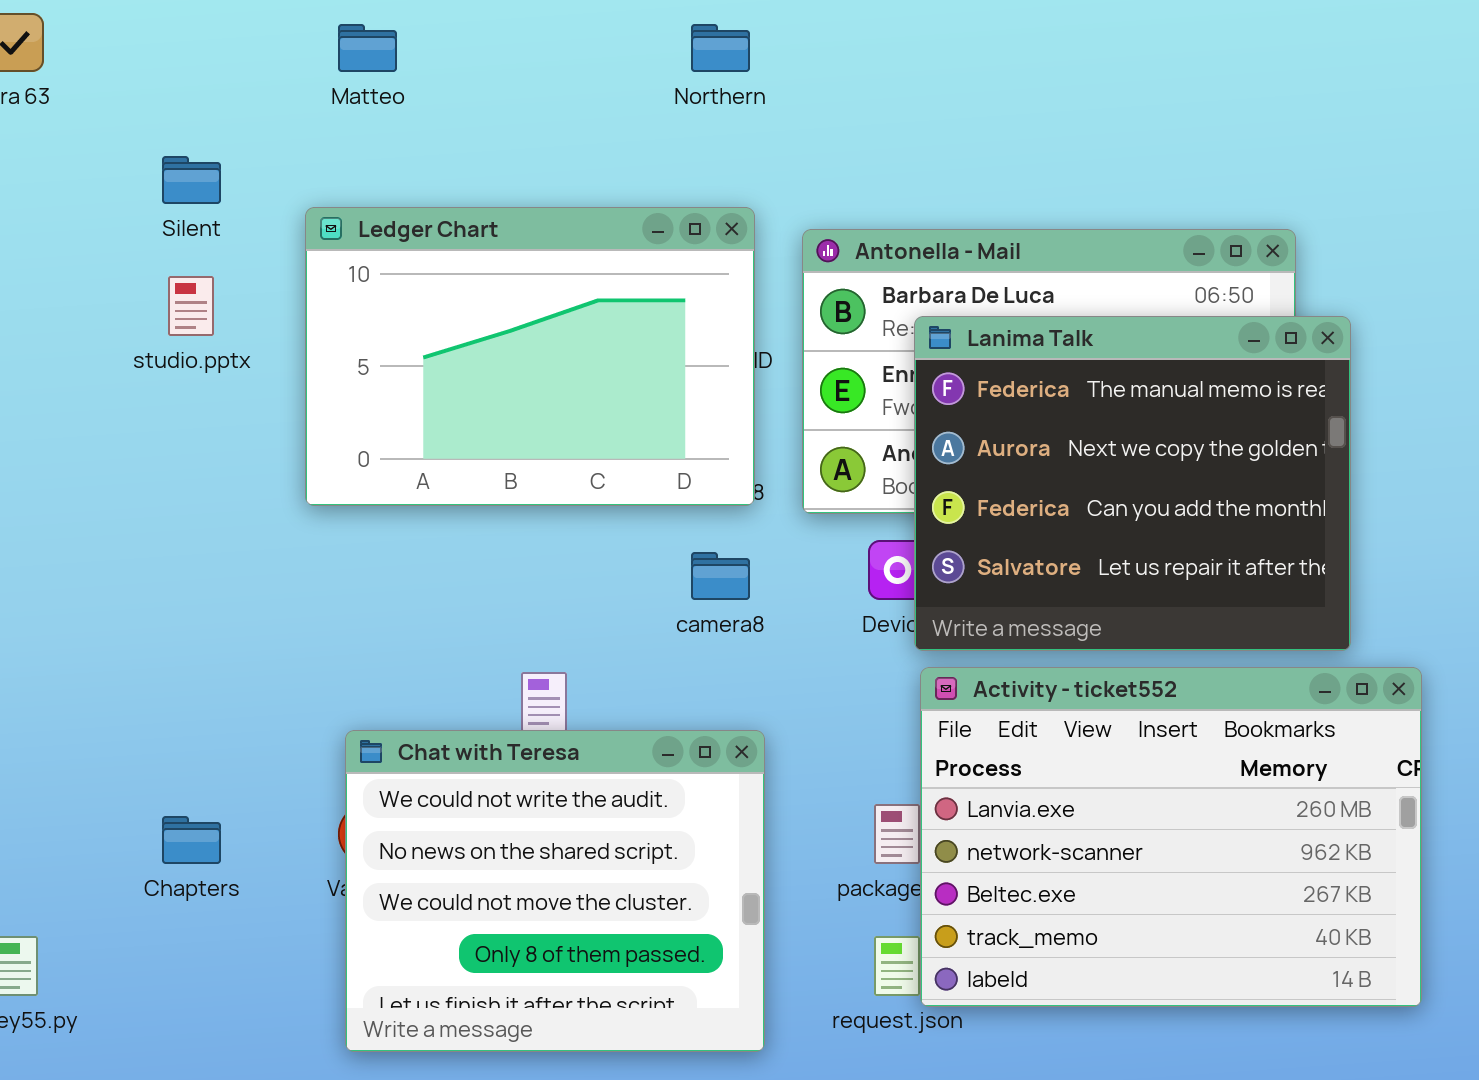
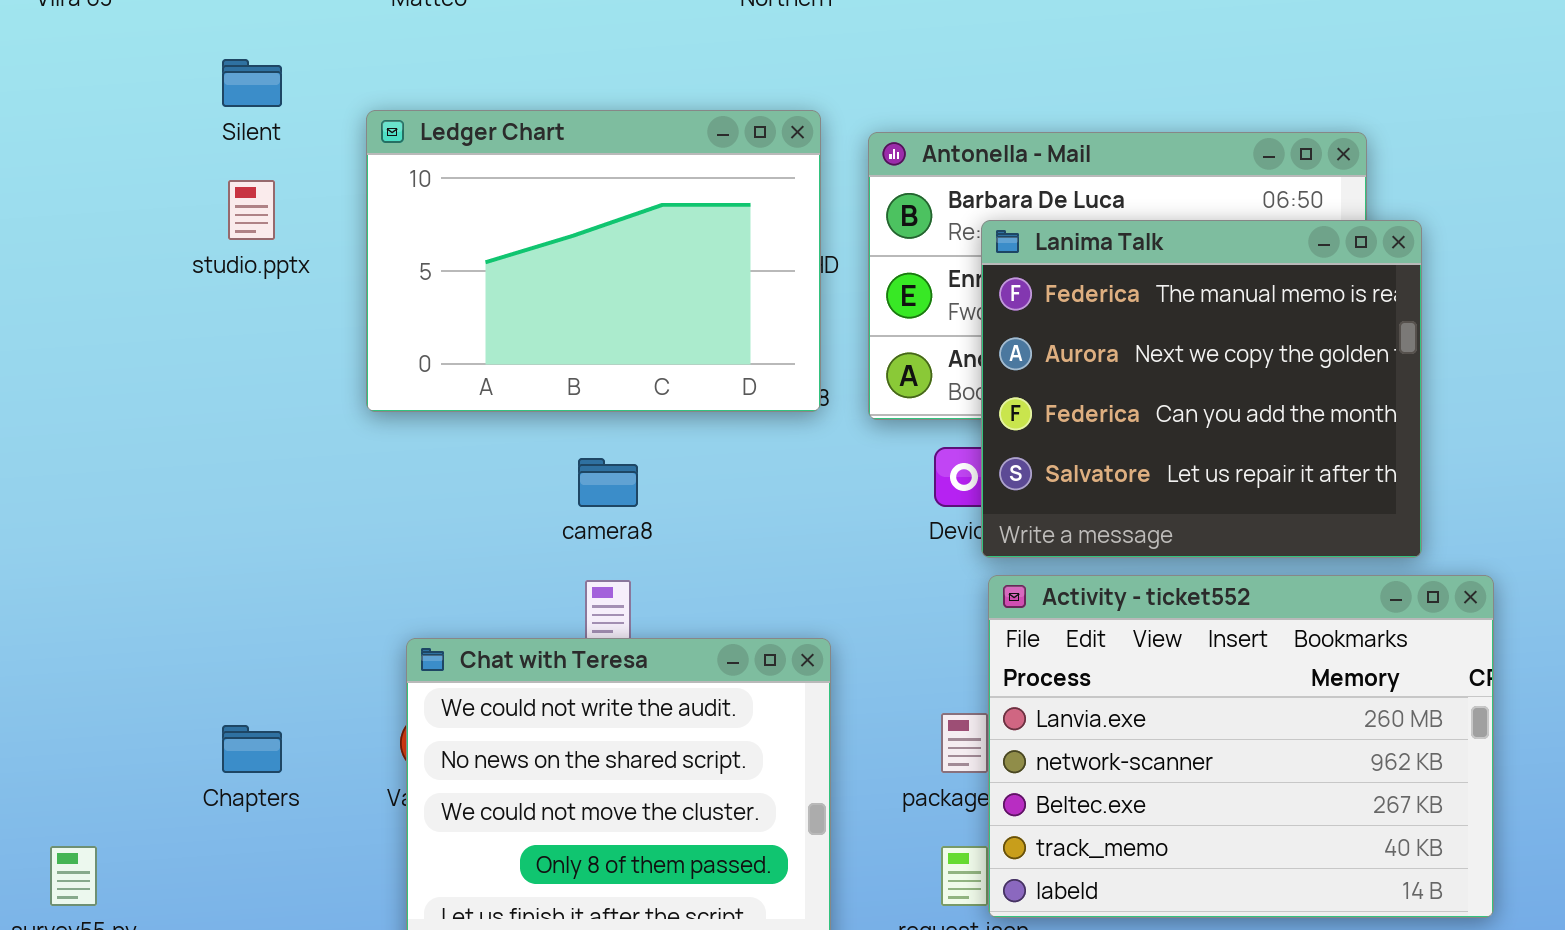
camera8: [691,552,750,600] -> [578,458,638,507], moved

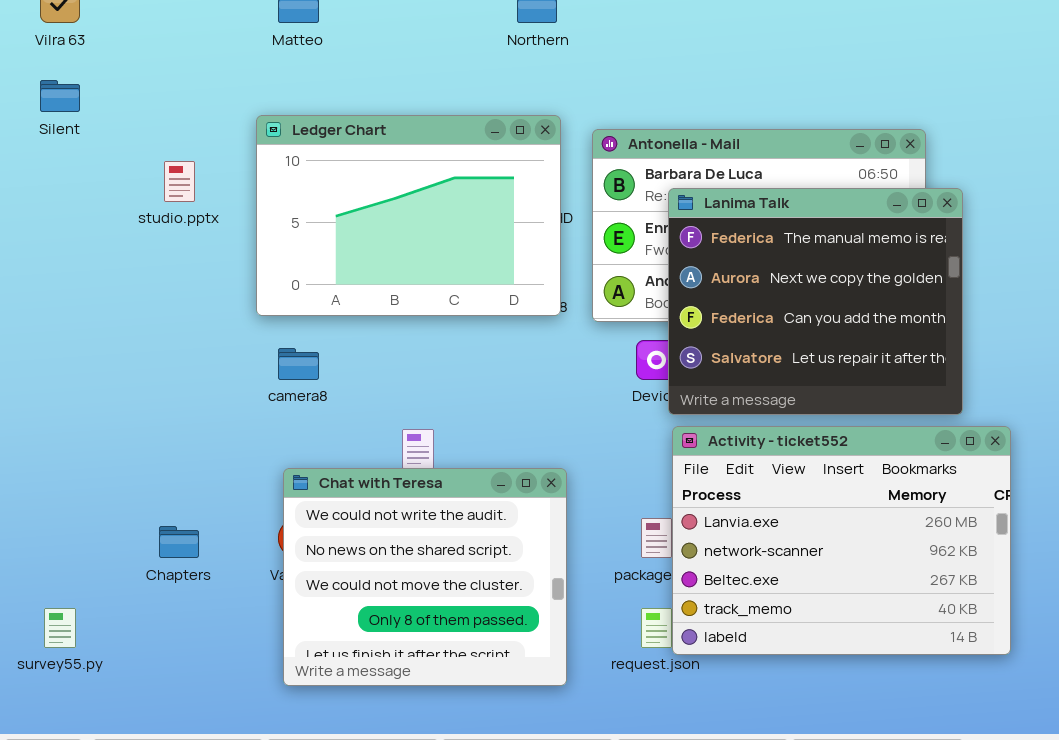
Silent: [222,59,282,107] -> [40,80,80,112], moved
camera8: [578,458,638,507] -> [278,348,319,380], moved

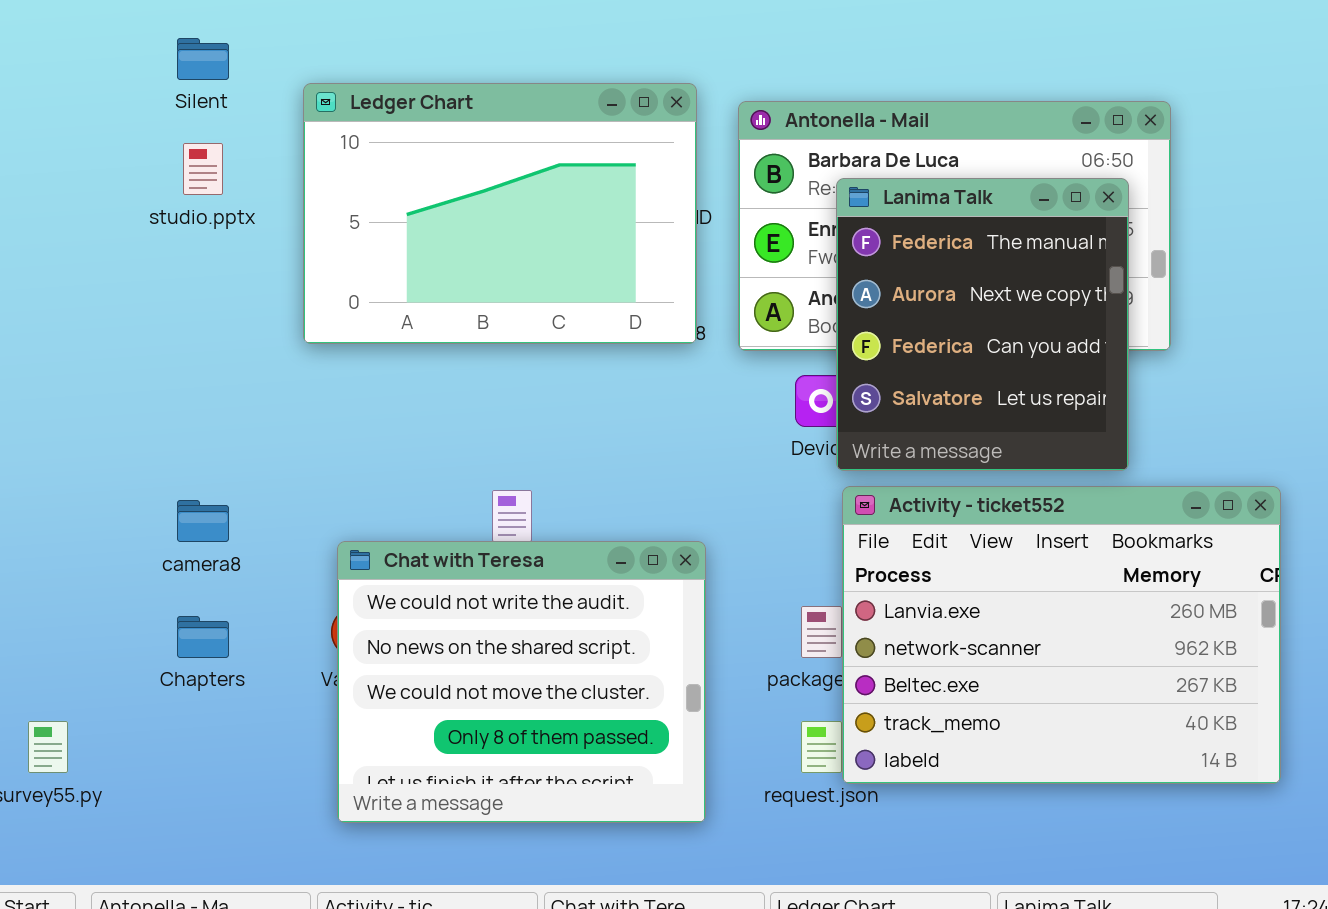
Silent: [40,80,80,112] -> [177,38,229,80], moved
Lanima Talk: [668,188,963,415] -> [836,178,1129,471], resized
camera8: [278,348,319,380] -> [177,500,229,542], moved

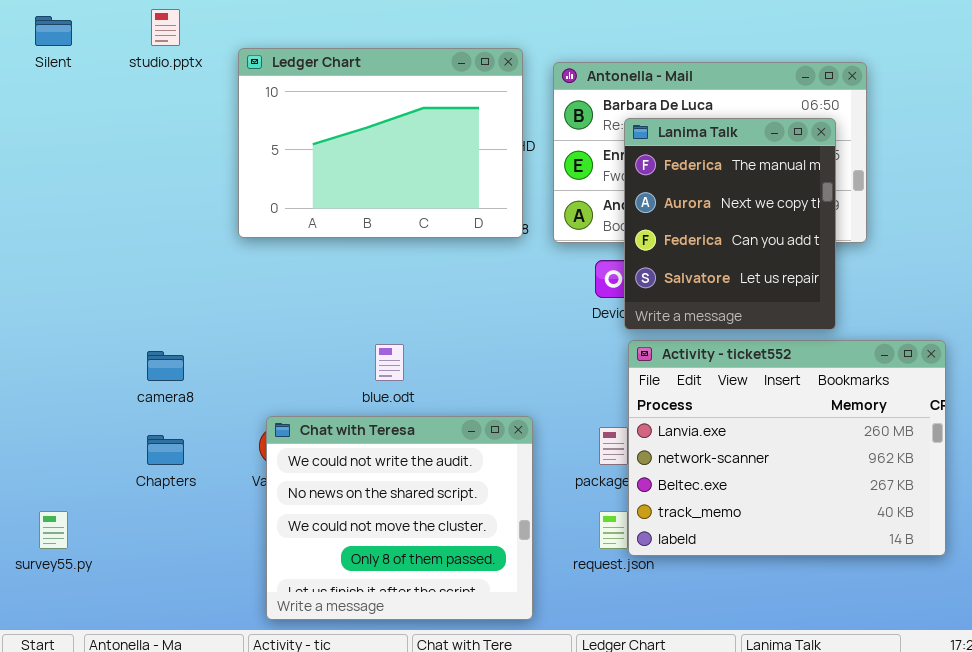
Silent: [177,38,229,80] -> [35,16,72,46], moved
studio.pptx: [183,143,223,195] -> [151,9,180,46], moved
Chat with Teresa: [337,541,706,823] -> [266,416,533,620], moved

